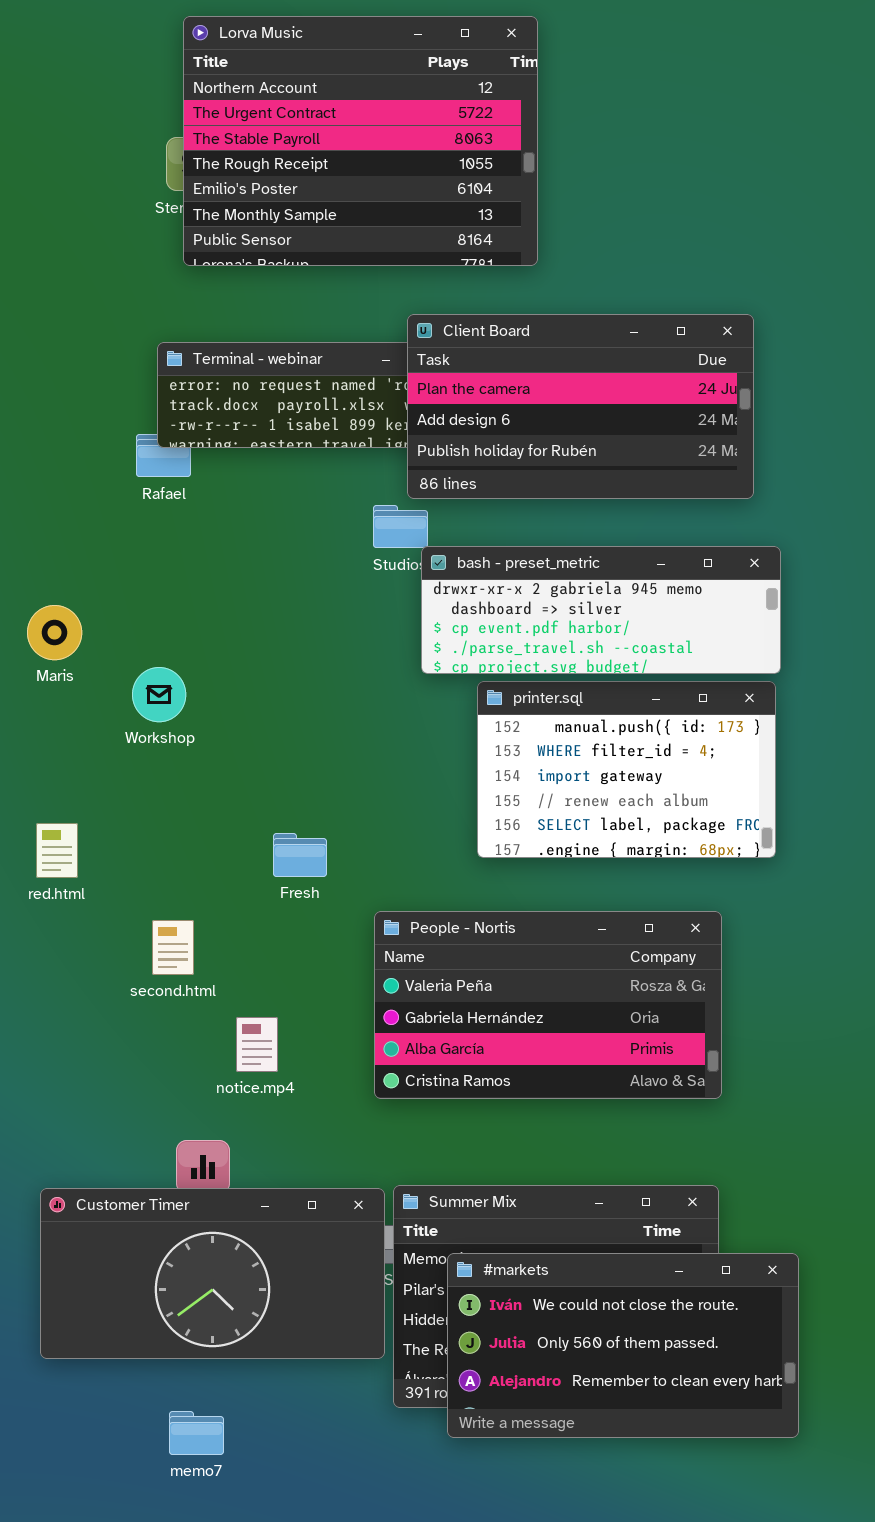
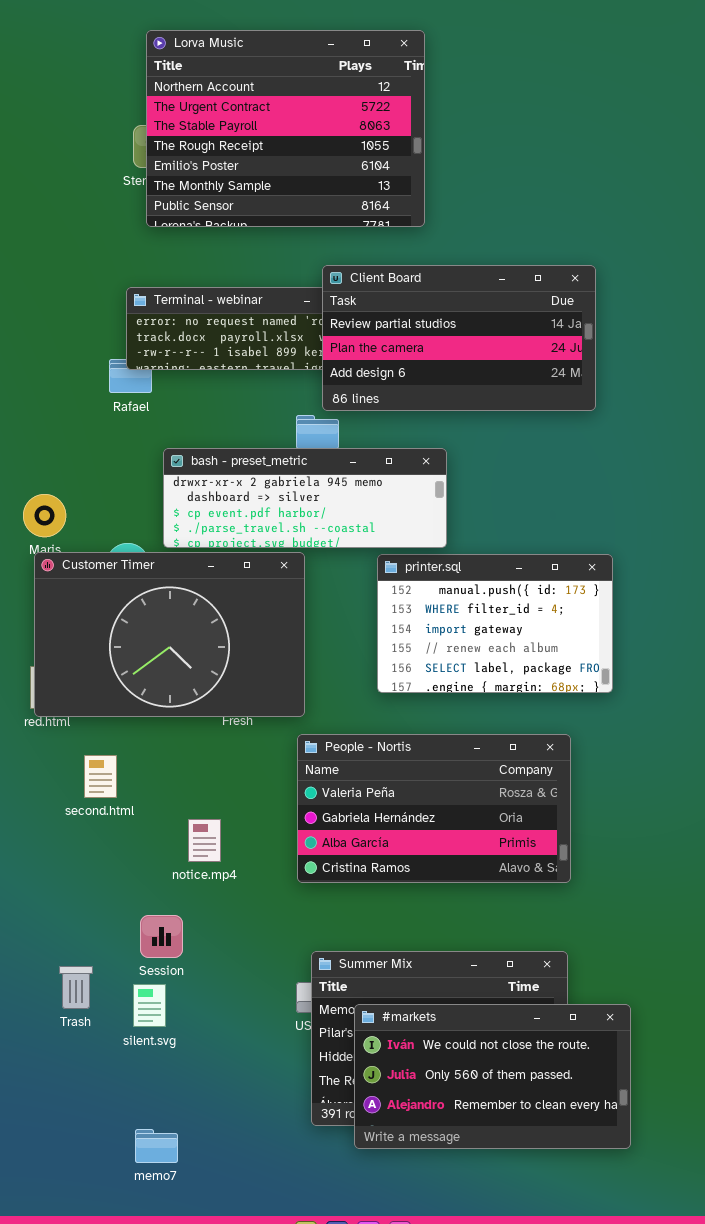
Client Board: [407,314,754,499] -> [322,265,596,411], scrolled up 1 row
bash - preset_metric: [421,546,781,674] -> [163,448,447,548], moved
second.html: [152,920,194,975] -> [84,755,117,798], moved
Customer Timer: [40,1188,385,1359] -> [34,552,305,717], moved, resized

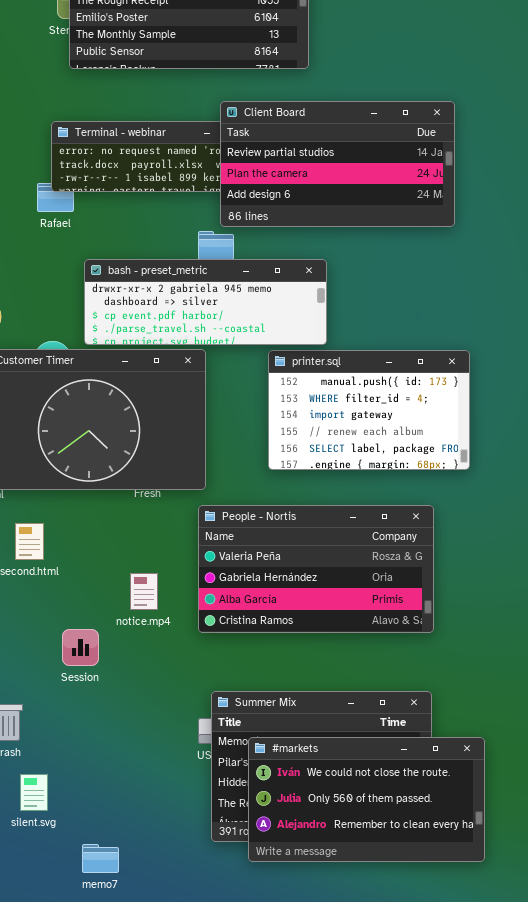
notice.mp4: [188,819,221,862] -> [130,573,158,610], moved
Session: [140,915,183,958] -> [62,629,99,666], moved
silent.svg: [133,984,166,1027] -> [20,774,48,811], moved
memo7: [135,1129,178,1163] -> [82,844,119,873], moved

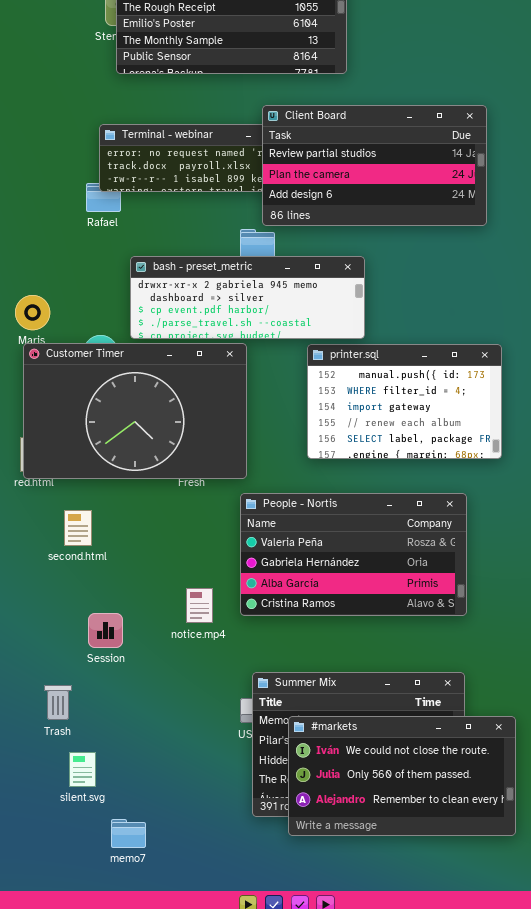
notice.mp4: [130,573,158,610] -> [186,588,213,623], moved
Session: [62,629,99,666] -> [88,613,123,648], moved
memo7: [82,844,119,873] -> [111,819,146,848], moved

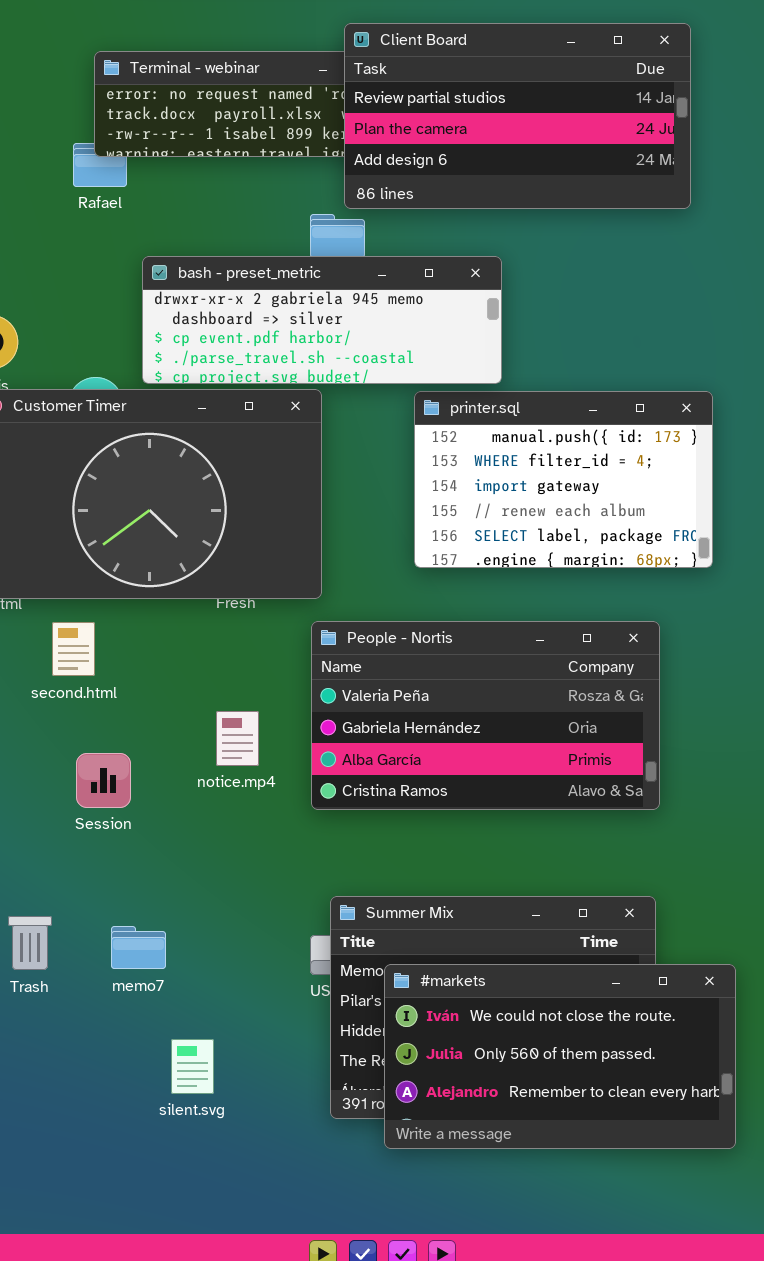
second.html: [64,510,92,546] -> [52,622,95,676], moved
notice.mp4: [186,588,213,623] -> [216,711,259,766], moved
Session: [88,613,123,648] -> [76,753,131,808], moved
silent.svg: [69,752,96,787] -> [171,1039,214,1094], moved
memo7: [111,819,146,848] -> [111,926,166,969], moved

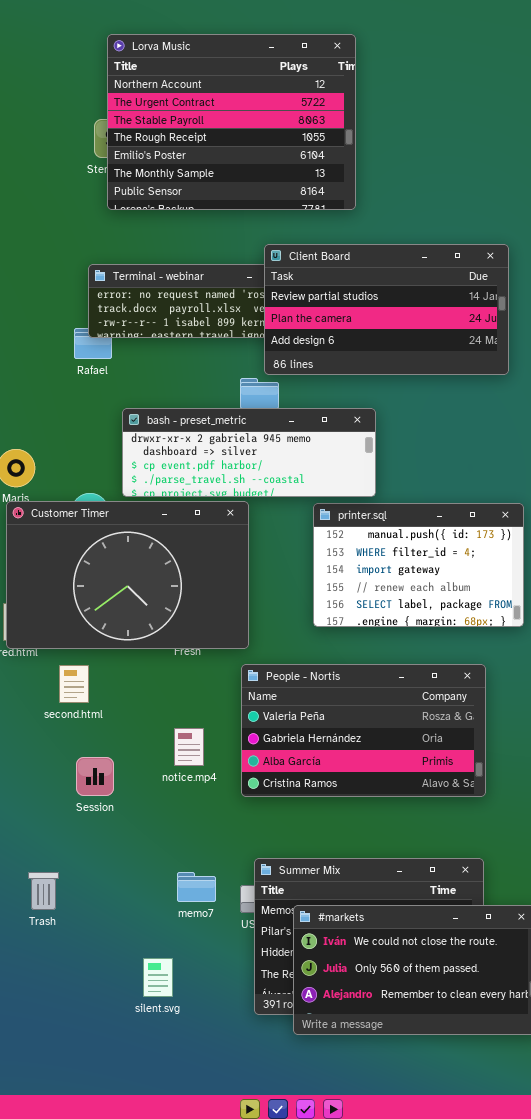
memo7: [111,926,166,969] -> [177,872,216,902], moved

